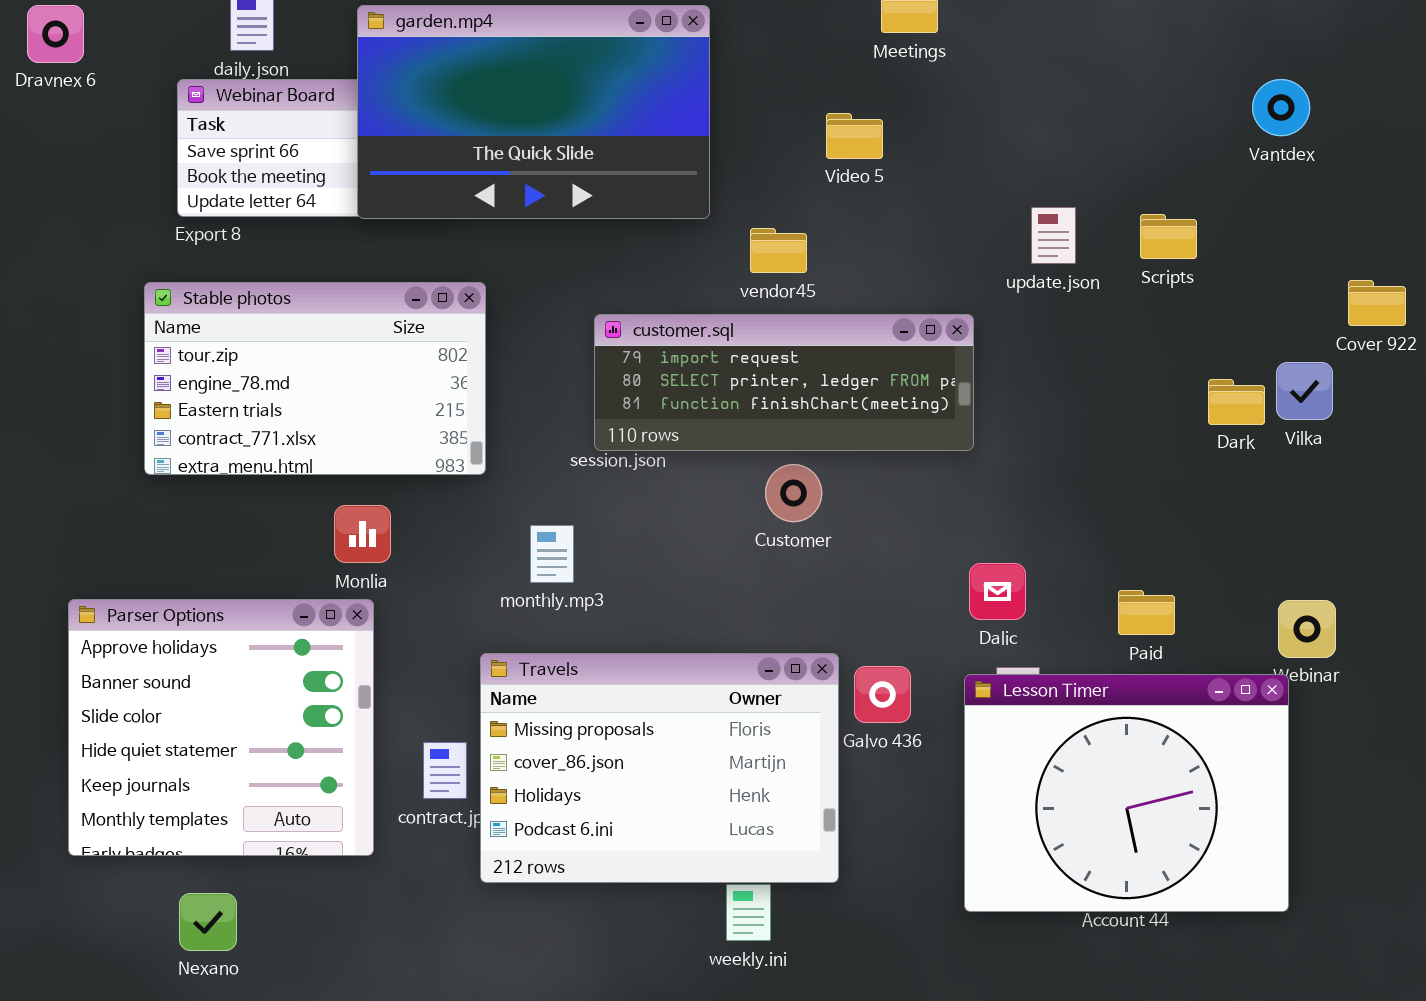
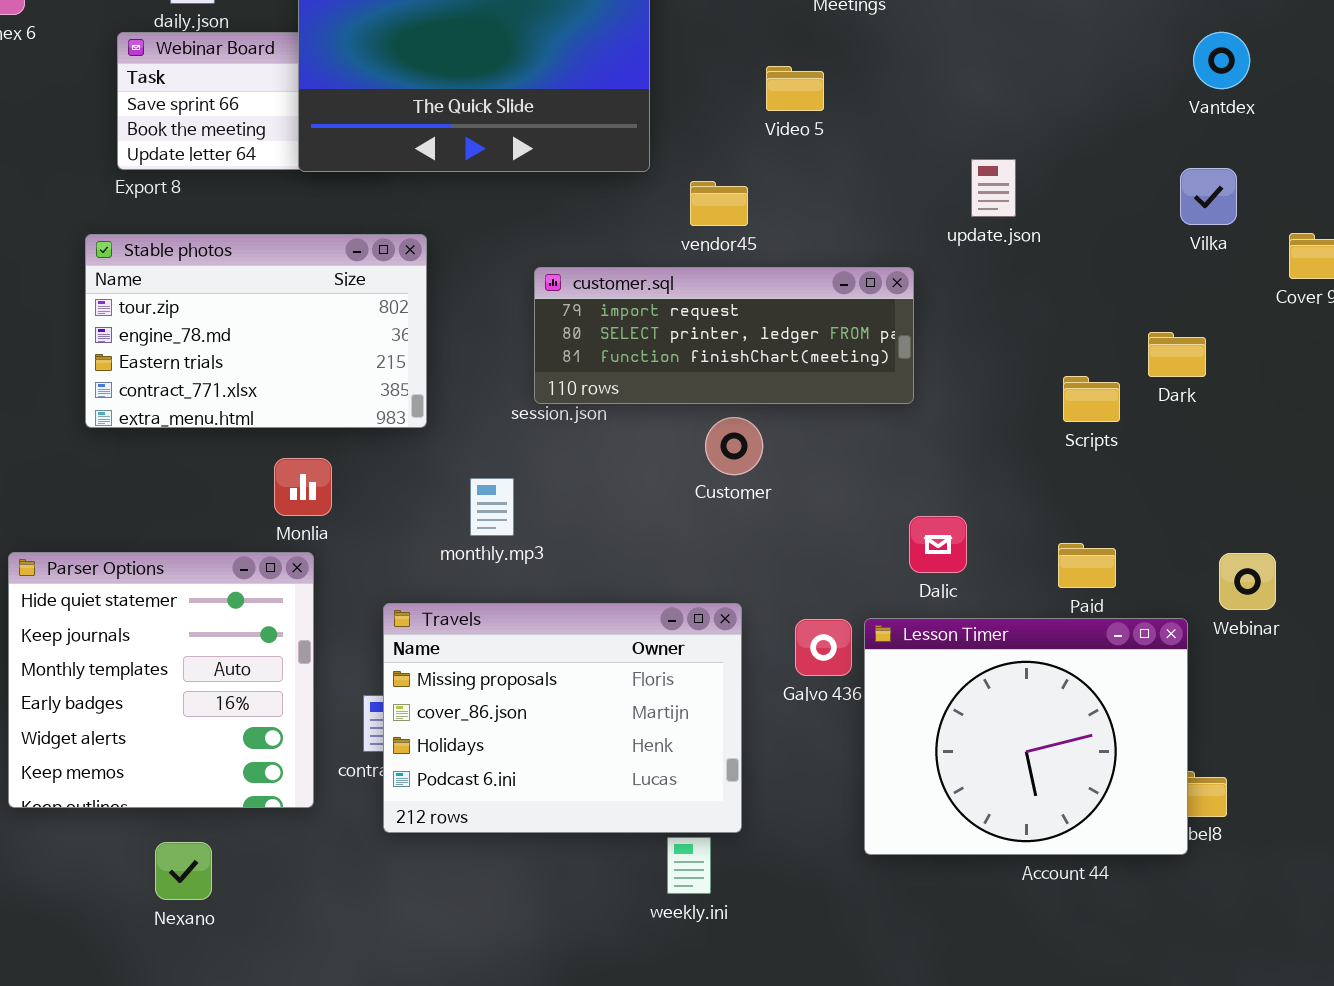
Scripts: [1140,214,1197,259] -> [1063,376,1120,422], moved
Vilka: [1276,362,1333,420] -> [1180,168,1237,225], moved
Parser Options: [68,599,374,856] -> [8,552,314,808], scrolled down 3 rows
Travels: [480,653,839,883] -> [383,603,742,833], moved
Lesson Timer: [964,674,1289,912] -> [864,618,1188,855], moved
Nexano: [179,893,237,951] -> [155,842,212,900], moved

